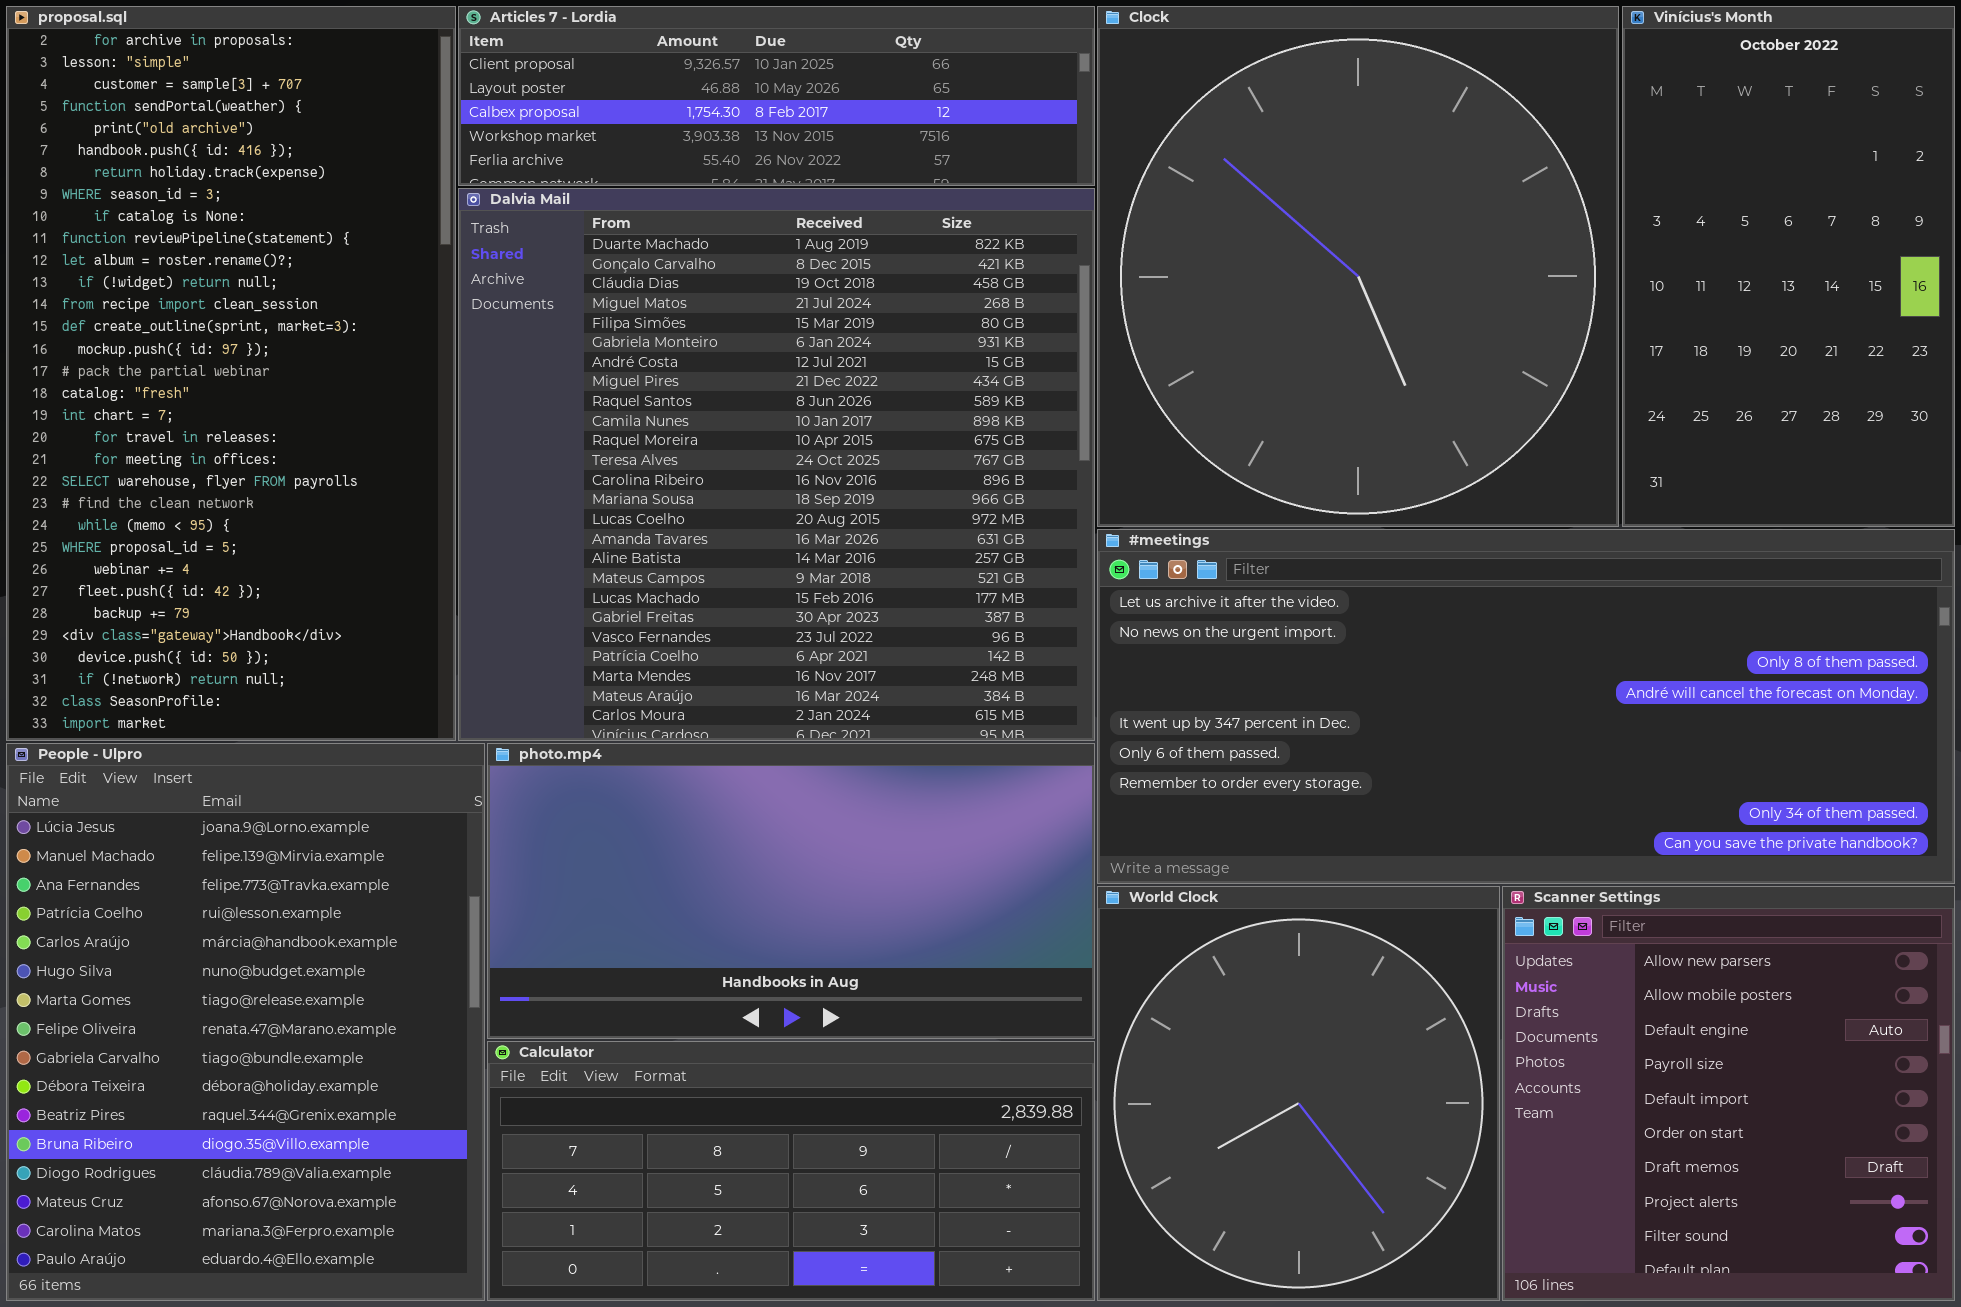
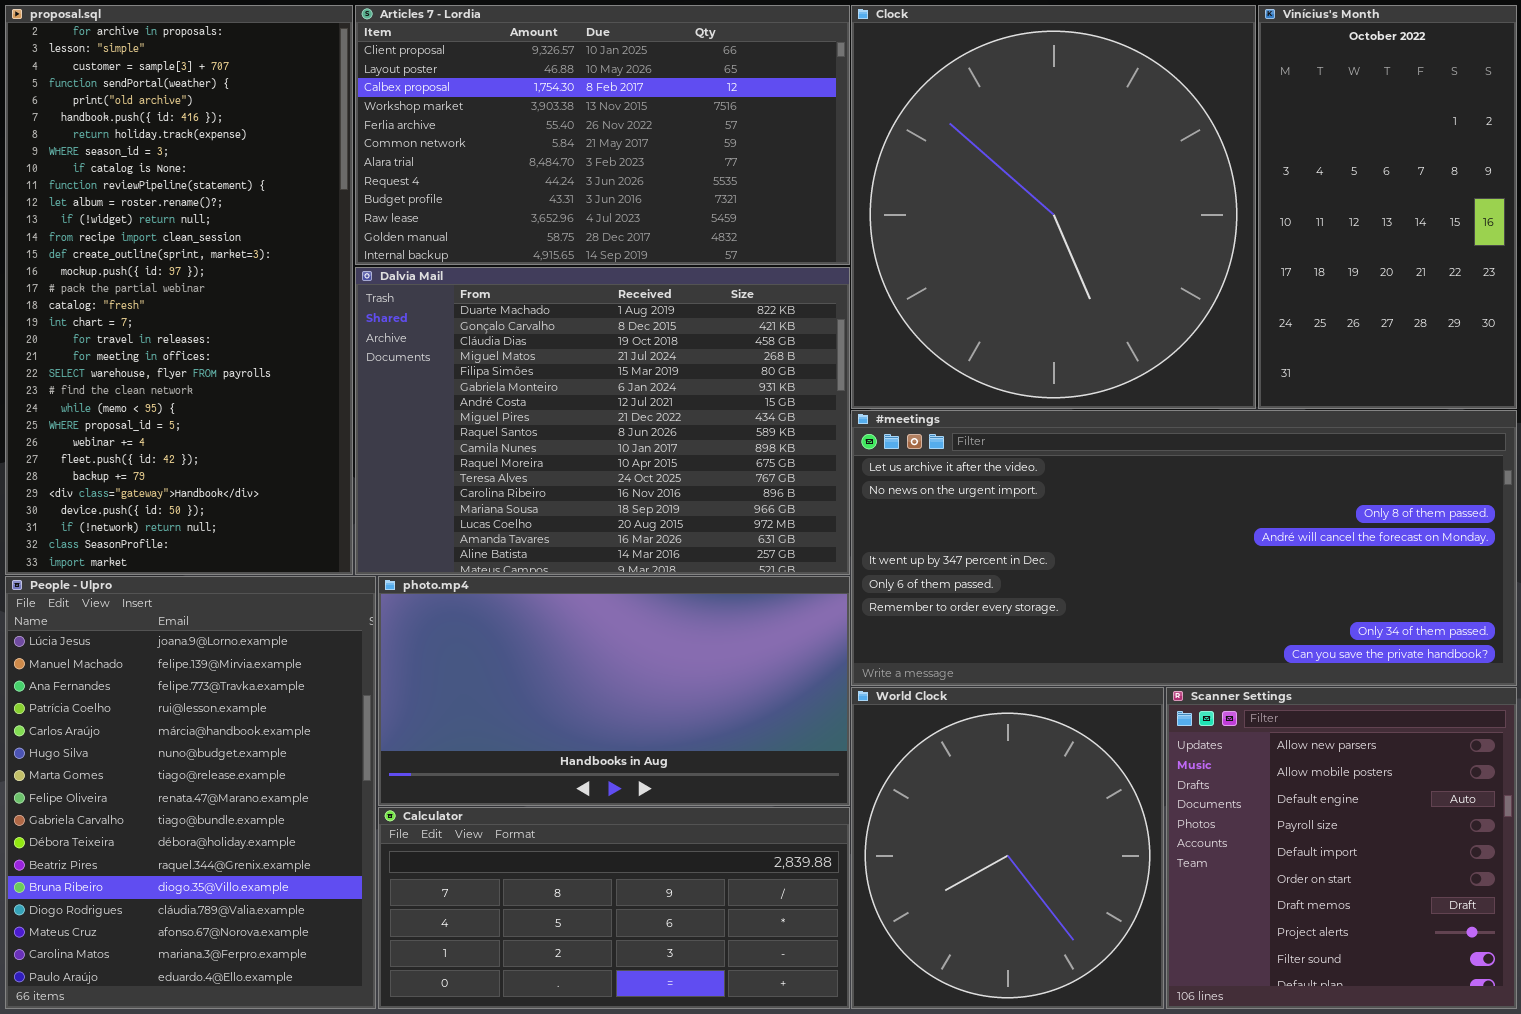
Articles 7 - Lordia: [458,6,1095,186] -> [355,5,850,265], resized
Dalvia Mail: [458,188,1095,741] -> [355,267,850,575], resized

